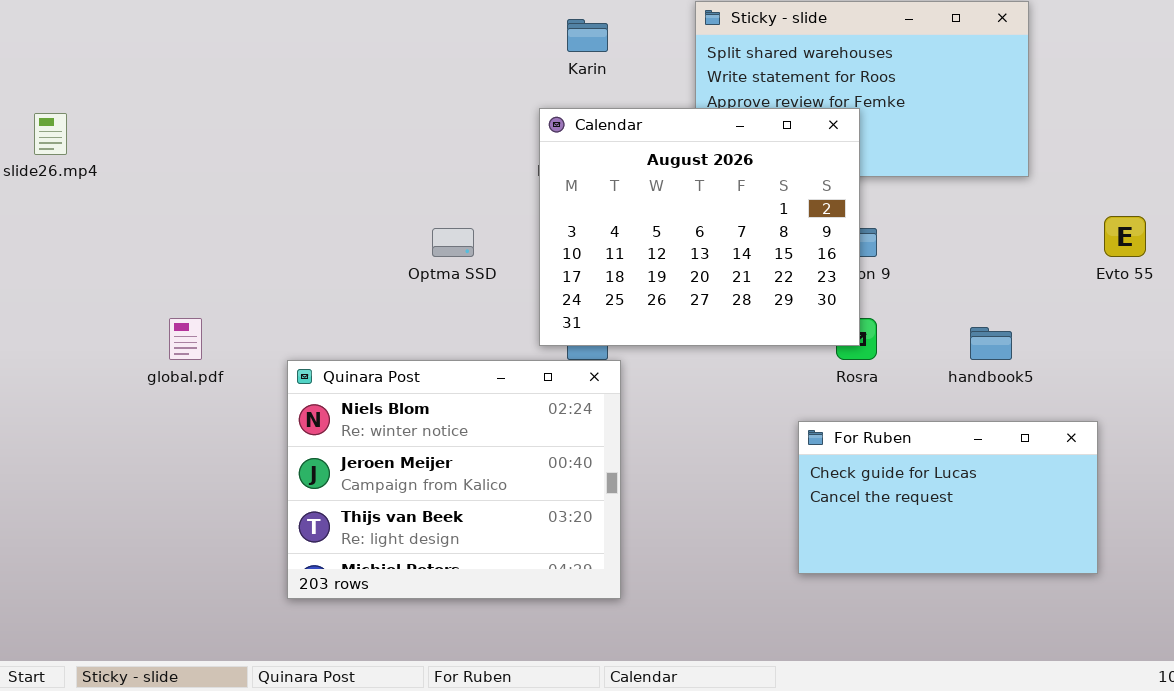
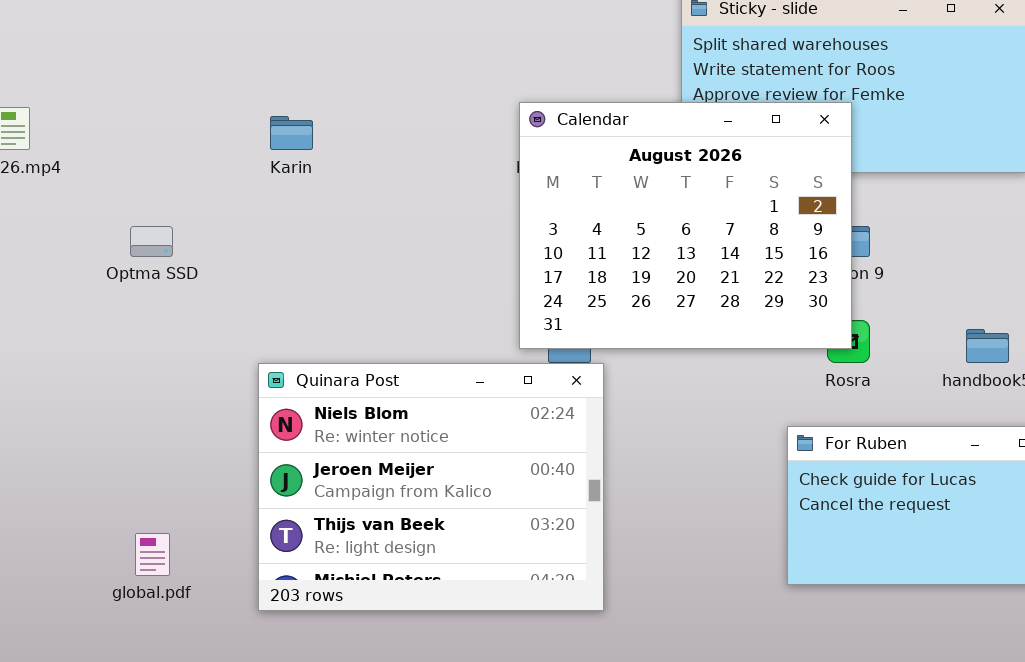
Karin: [567,19,608,52] -> [270,116,313,150], moved
Optma SSD: [432,228,474,257] -> [130,226,173,257], moved
global.pdf: [169,318,202,360] -> [135,533,170,576], moved

